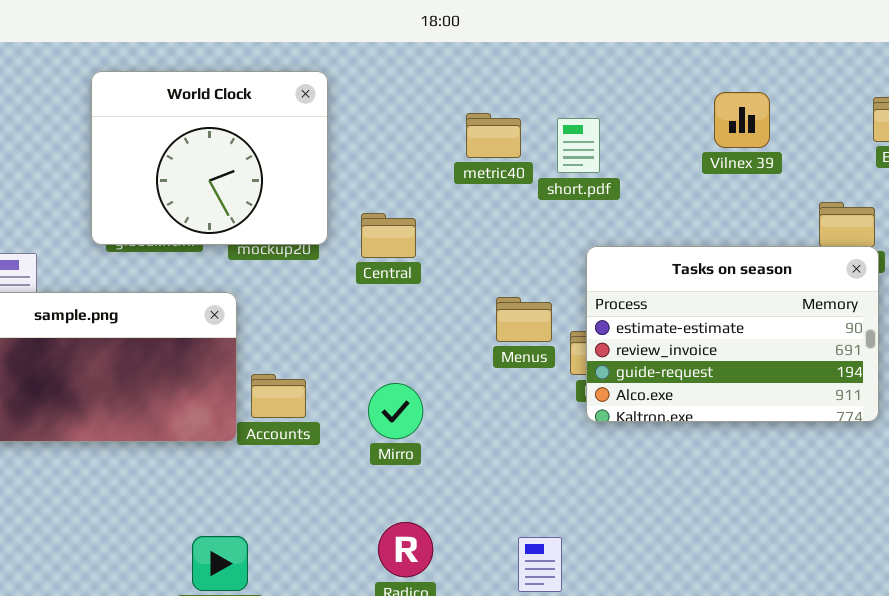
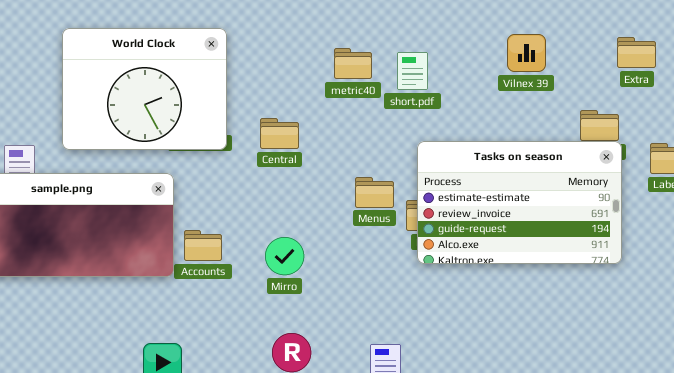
World Clock: [91,71,328,245] -> [62,28,227,150], moved

